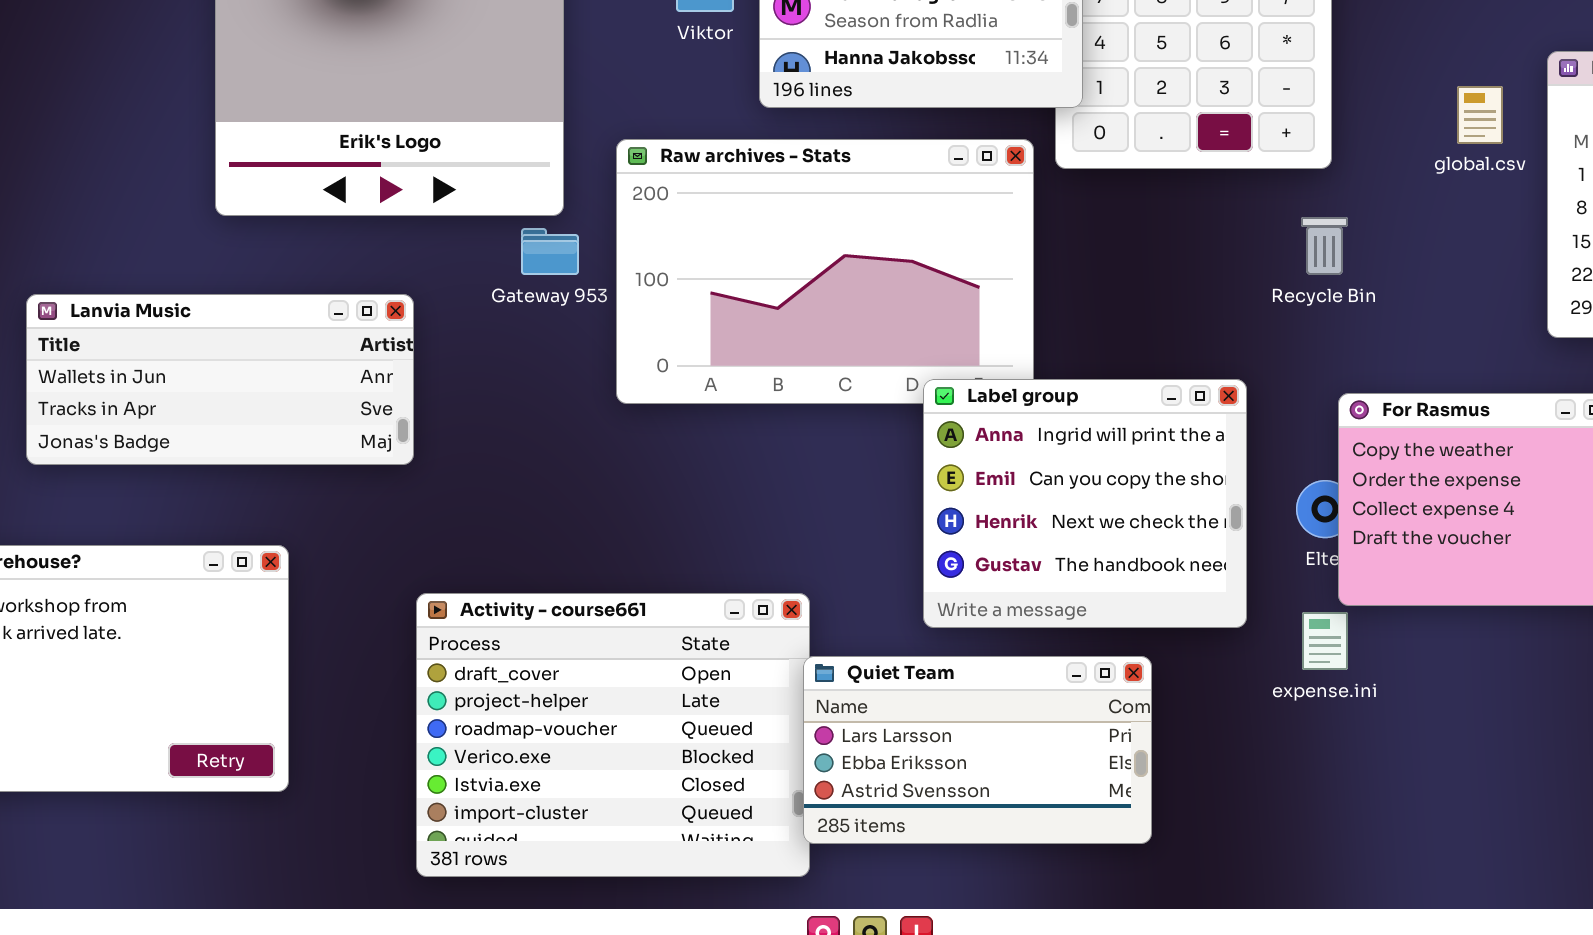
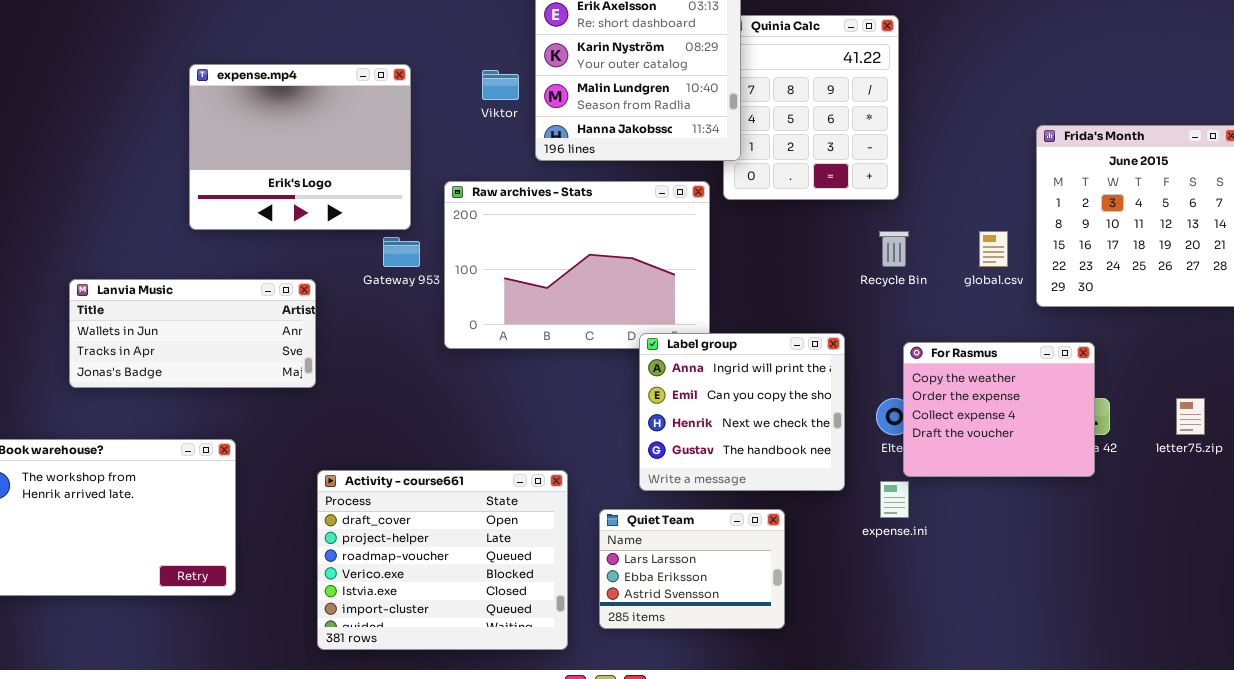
global.csv: [1457,86,1503,144] -> [979,231,1008,267], moved
Quiet Team: [803,656,1152,844] -> [599,509,785,629], resized

